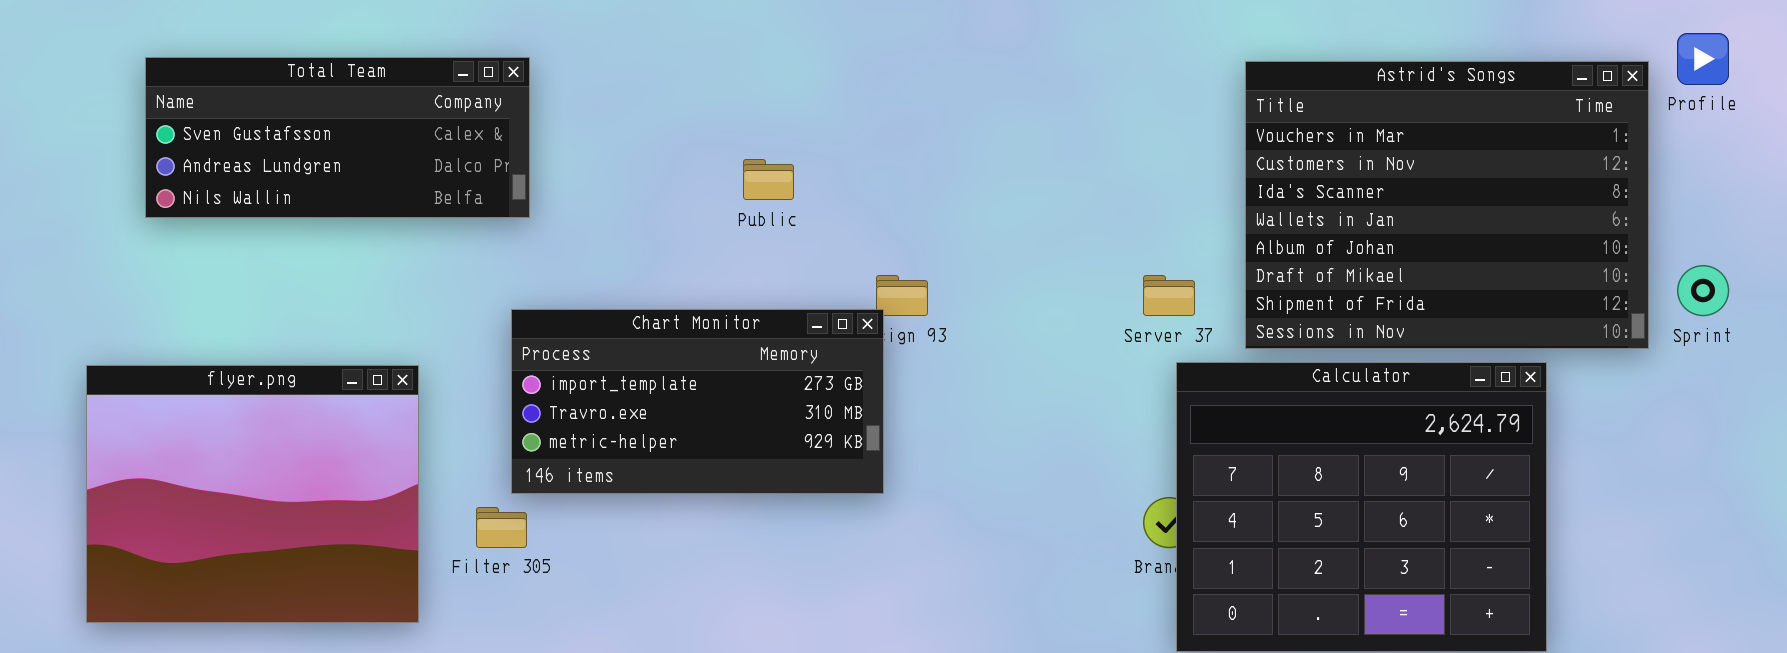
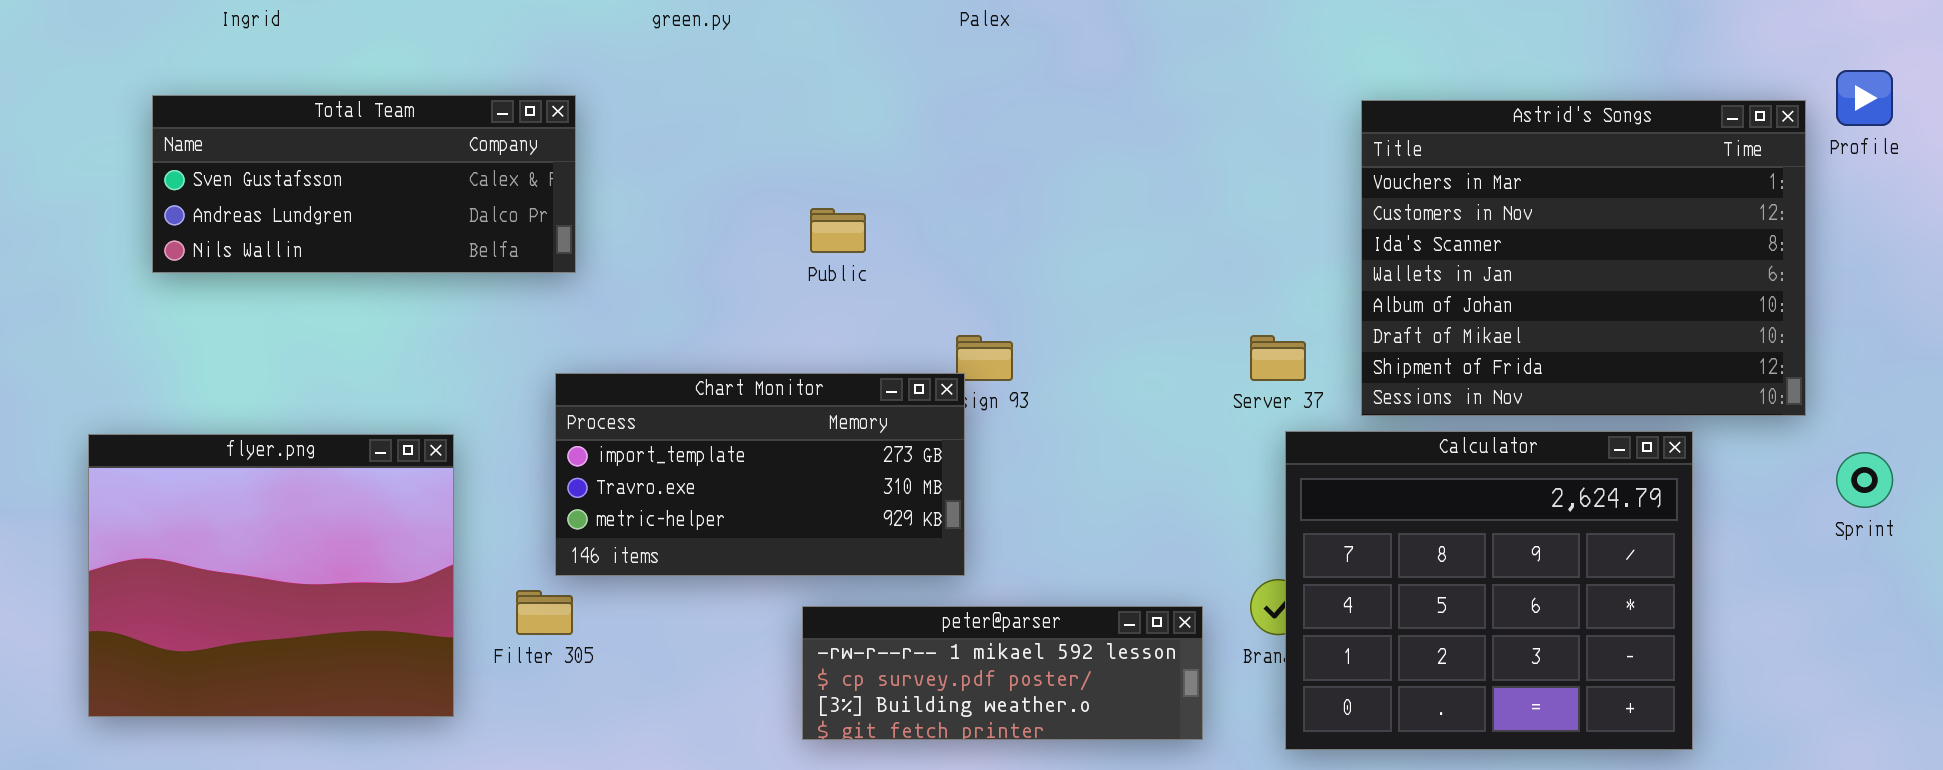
Sprint: [1677,265,1729,316] -> [1836,452,1893,508], moved
peter@parser: none -> [802,606,1203,740], opened

